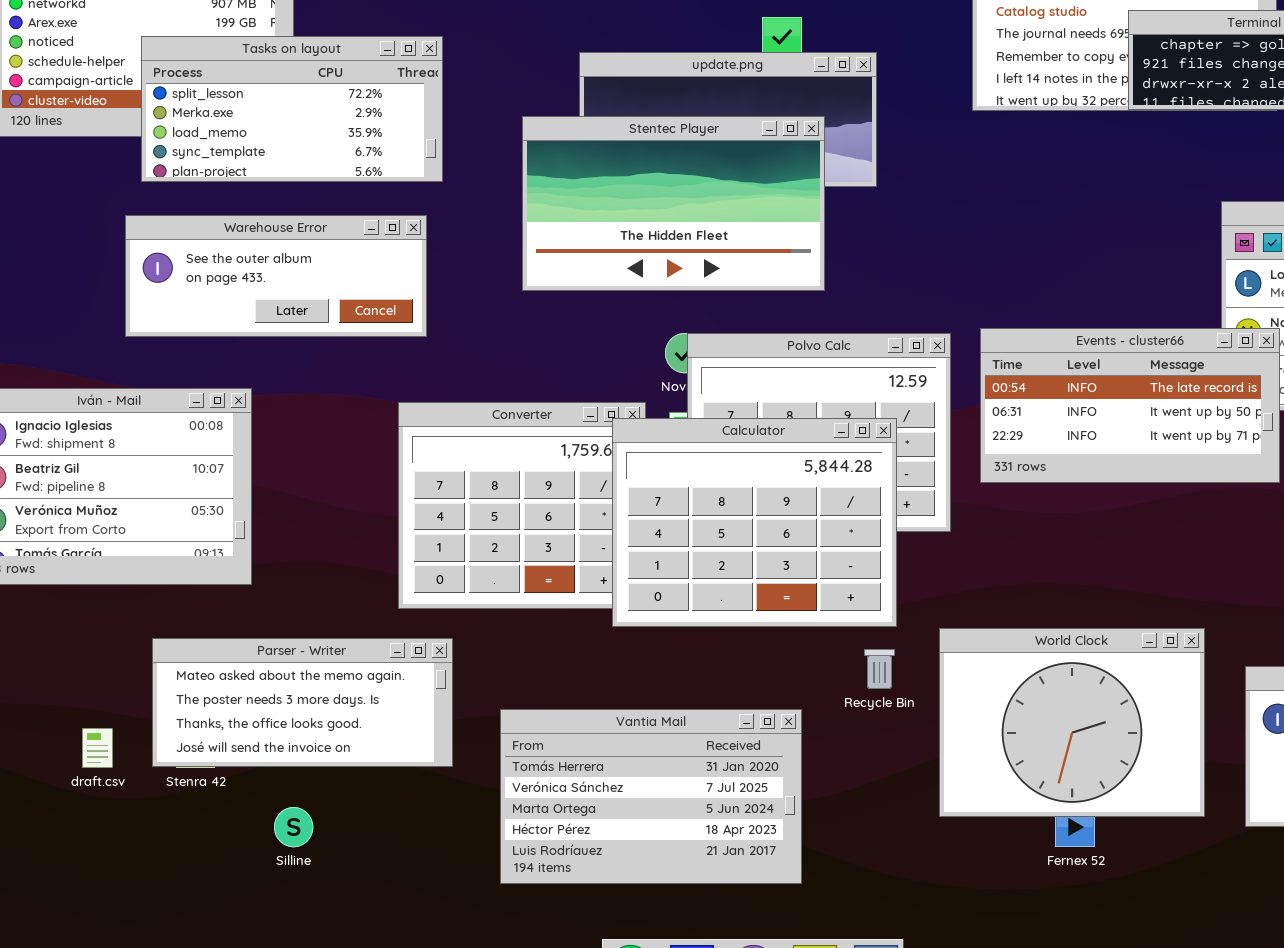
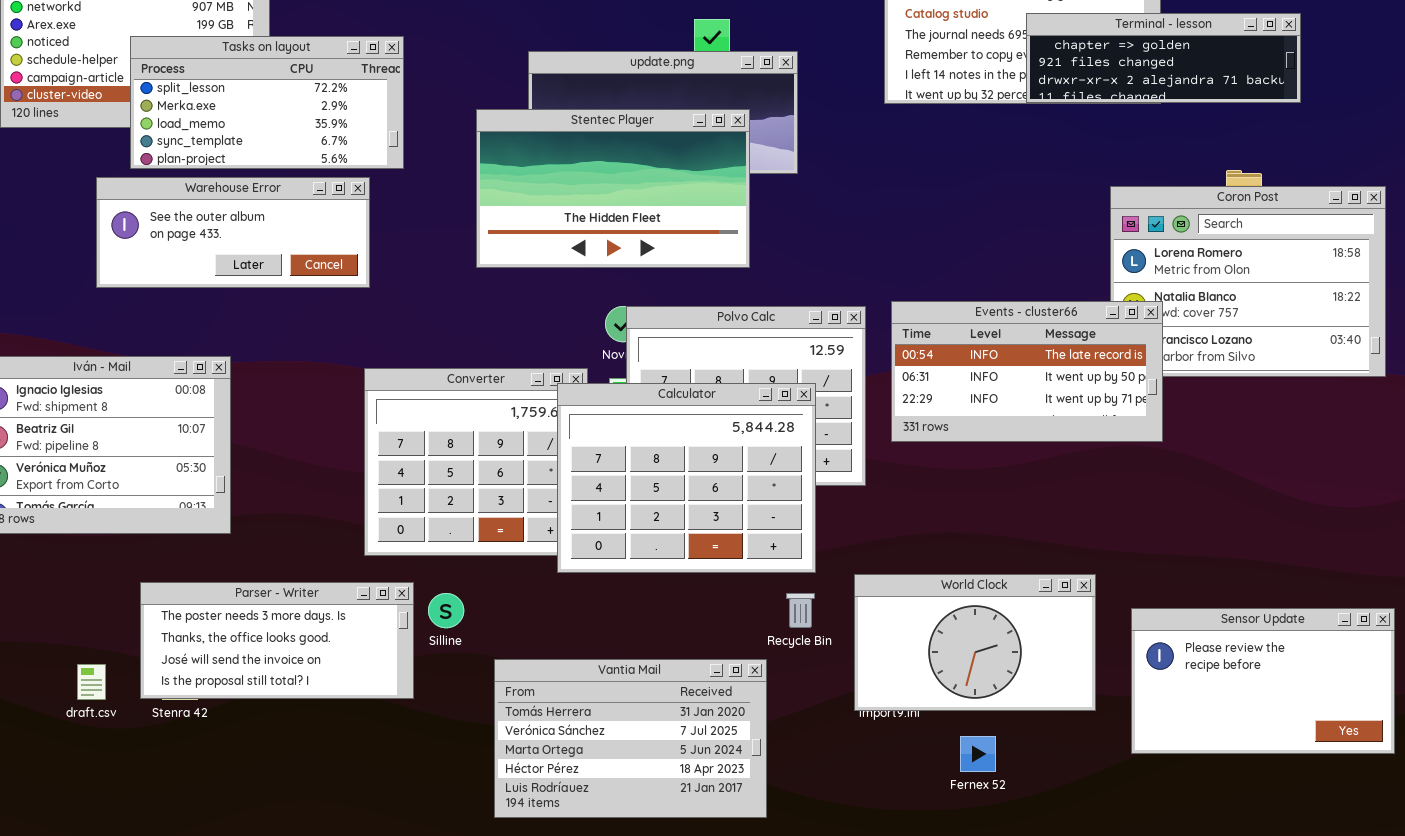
Warehouse Error: [125,215,427,337] -> [96,177,370,288], moved
World Clock: [939,628,1205,817] -> [854,574,1096,711], resized
Parser - Writer: [152,638,453,767] -> [140,582,414,699], scrolled down 1 row
Vantia Mail: [500,709,802,884] -> [494,659,767,818], moved
Silline: [274,807,313,847] -> [428,593,464,628], moved

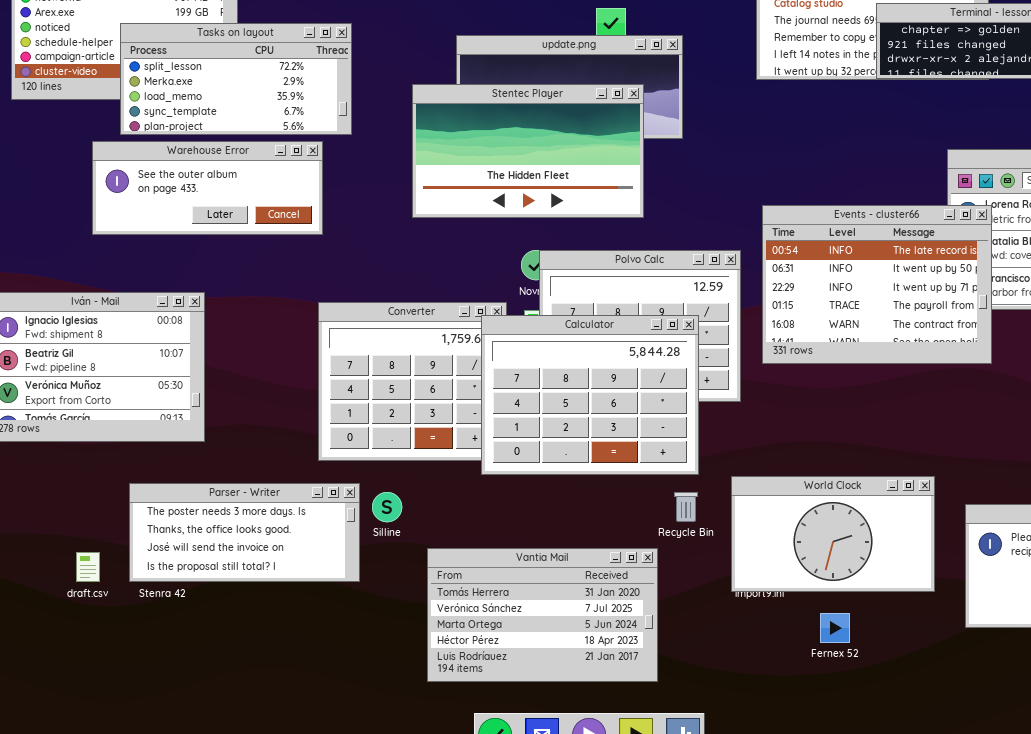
Events - cluster66: [891,301,1163,442] -> [762,205,992,364], resized

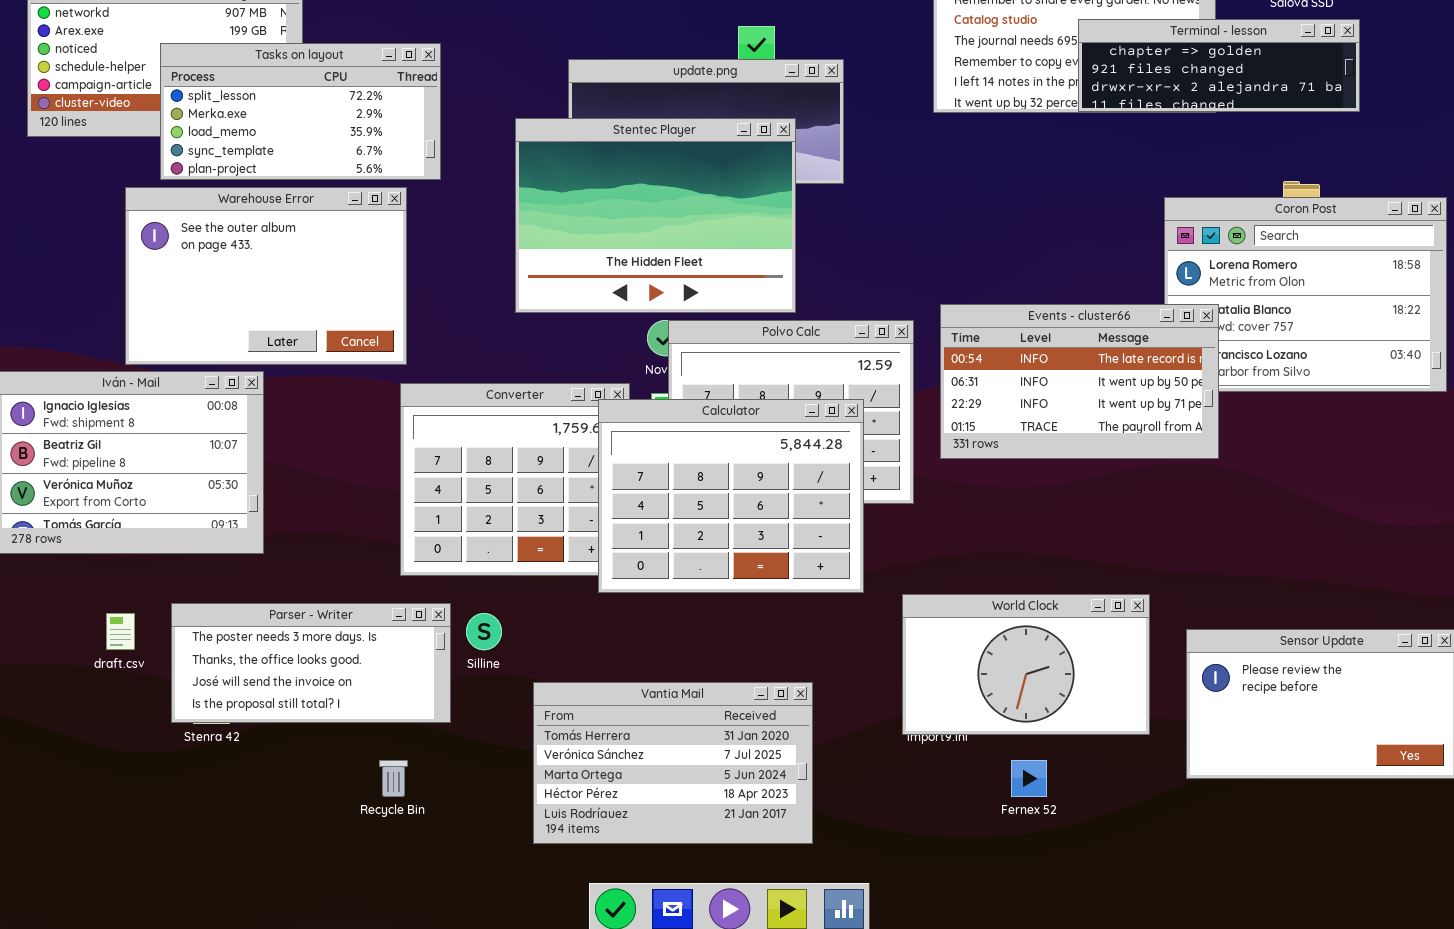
Stentec Player: [412,84,644,218] -> [515,118,796,313], resized
Warehouse Error: [92,141,323,235] -> [125,187,407,365], resized
Events - cluster66: [762,205,992,364] -> [940,304,1219,459], resized
Recycle Bin: [674,492,698,522] -> [379,760,408,797], moved
draft.csv: [76,552,100,582] -> [106,613,135,650], moved

